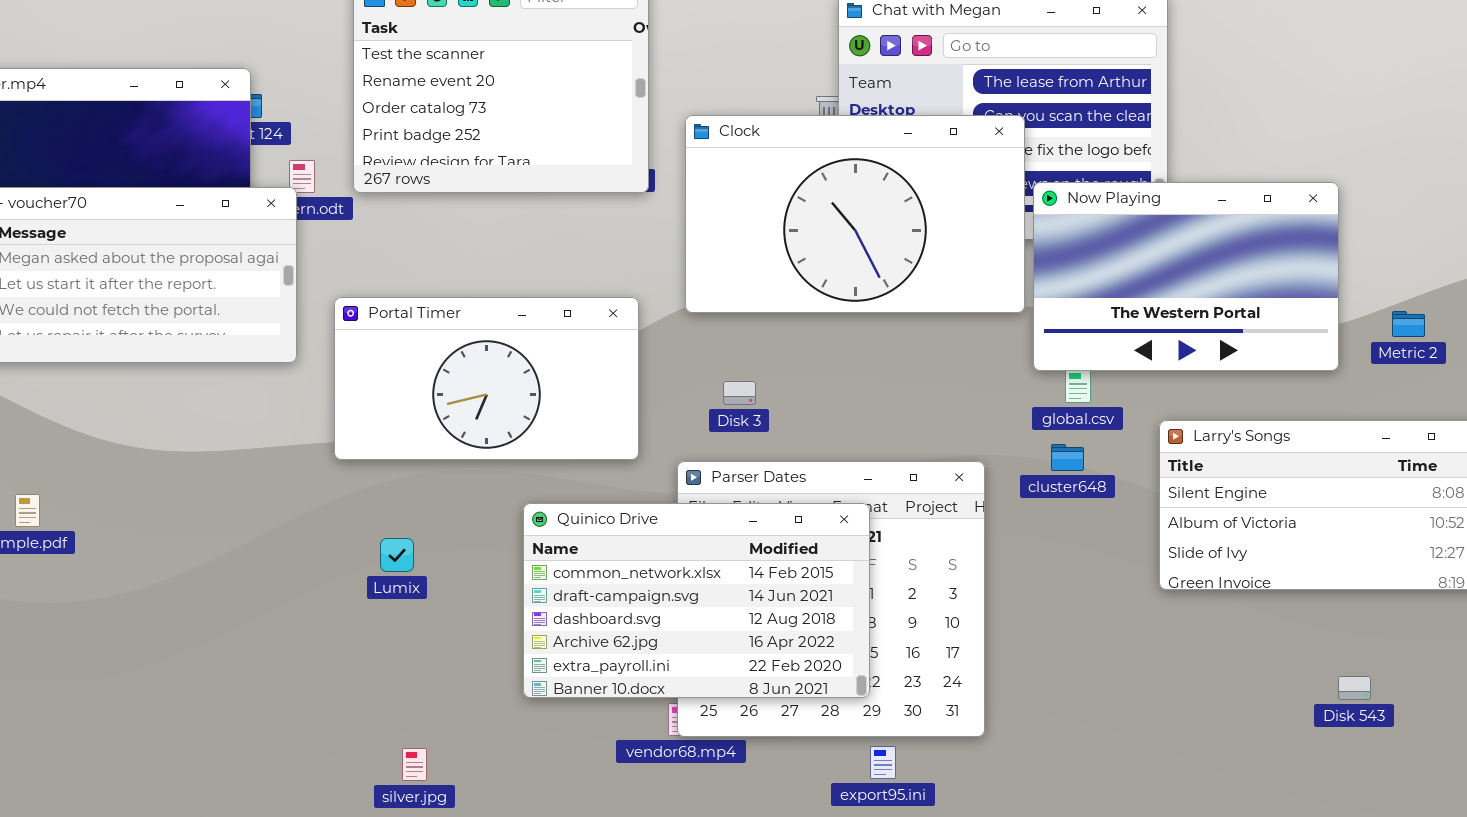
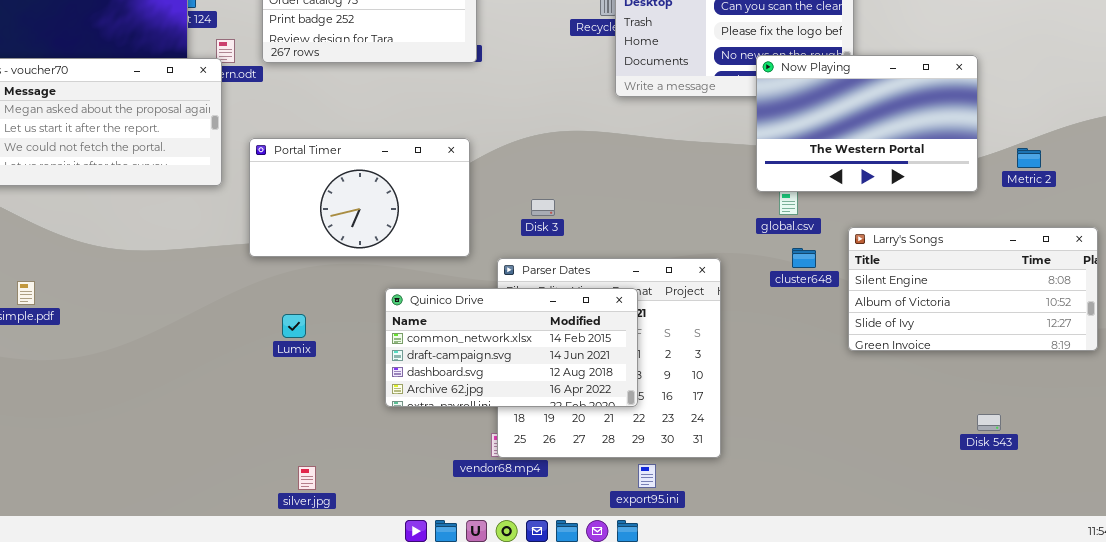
Clock: [685,115,1025,313] -> none, closed
cluster648: [1051,444,1084,471] -> [792,248,816,268], moved
Quinico Drive: [523,503,870,698] -> [385,288,638,407], resized

